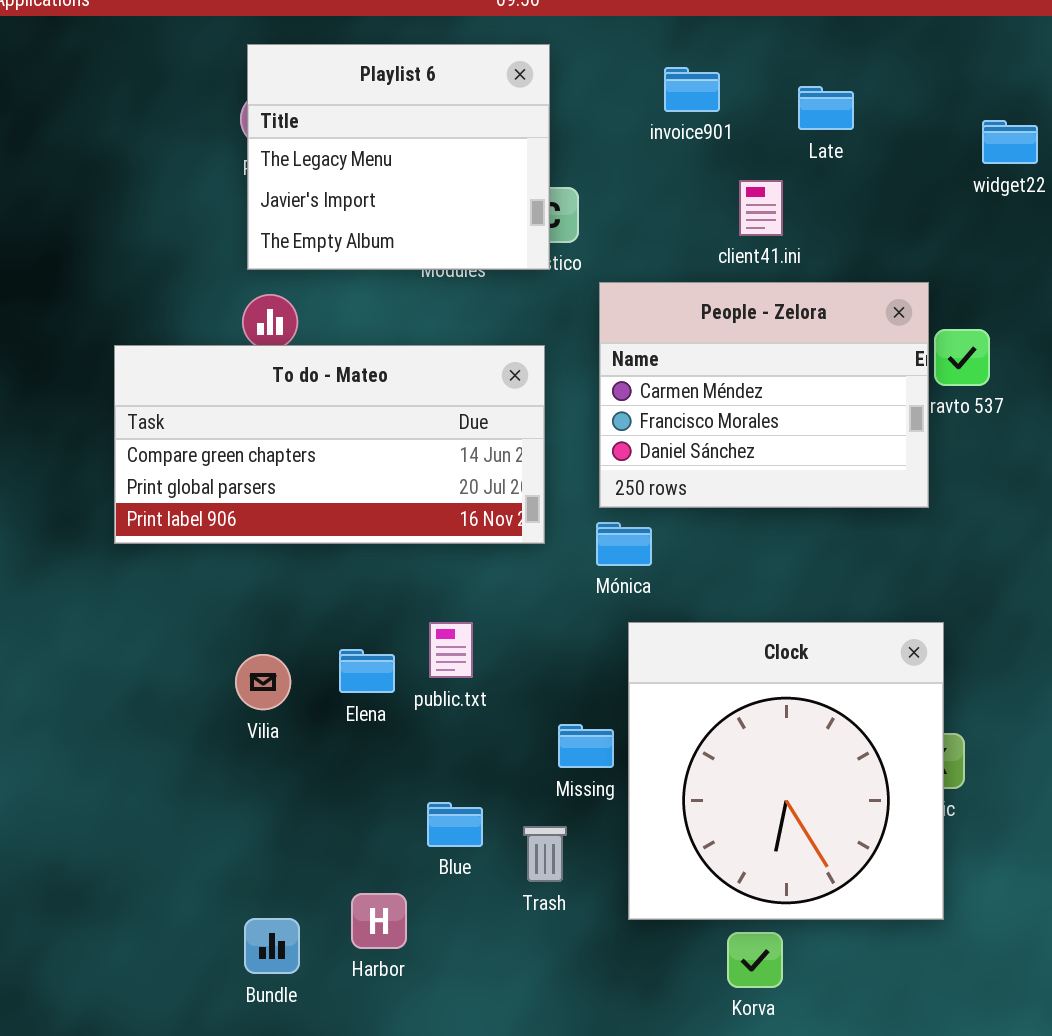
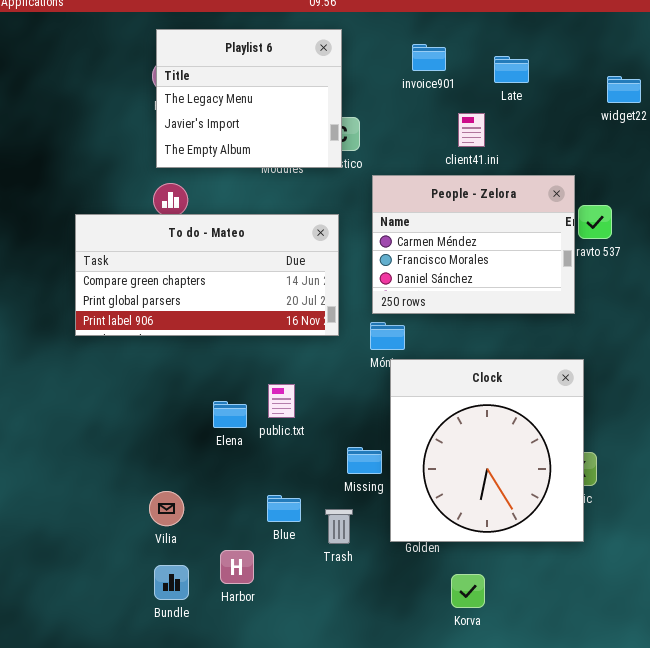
Clock: [628,622,944,920] -> [390,359,584,542], moved
Vilia: [235,654,291,710] -> [149,491,184,526], moved

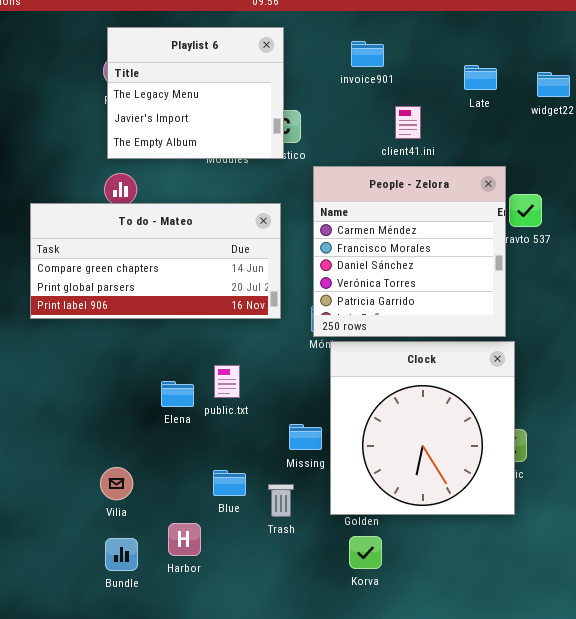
Late: [494,56,529,83] -> [464,65,497,90], moved
People - Zelora: [372,175,575,314] -> [313,166,506,337], resized
Korva: [451,574,485,608] -> [349,536,382,569], moved

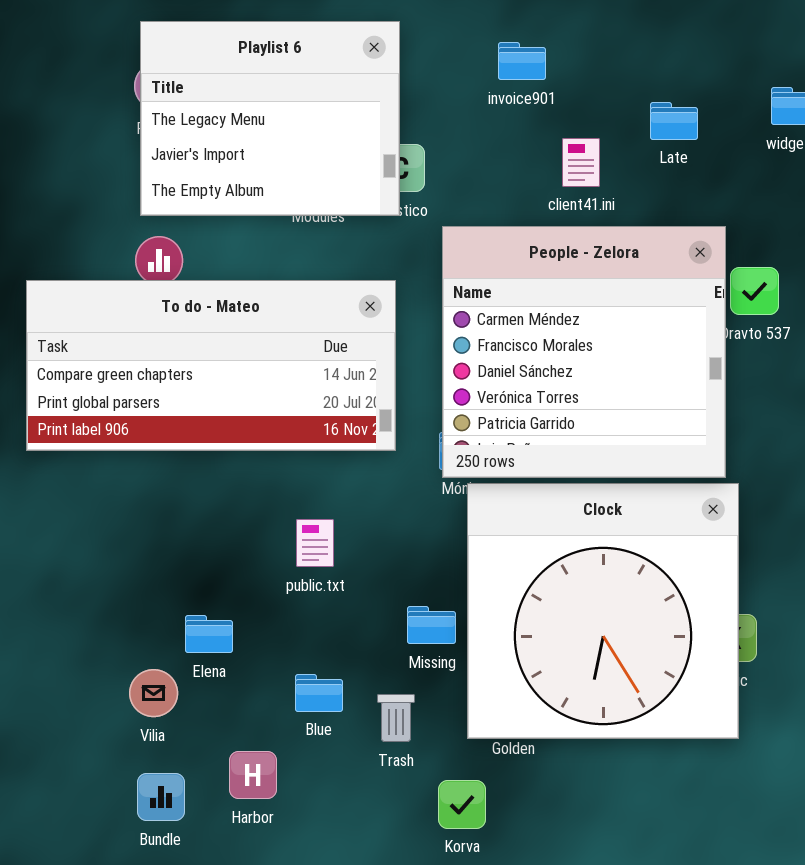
Late: [464,65,497,90] -> [650,102,698,140], moved
Elena: [161,381,194,407] -> [185,615,233,653], moved
Korva: [349,536,382,569] -> [438,780,486,829], moved

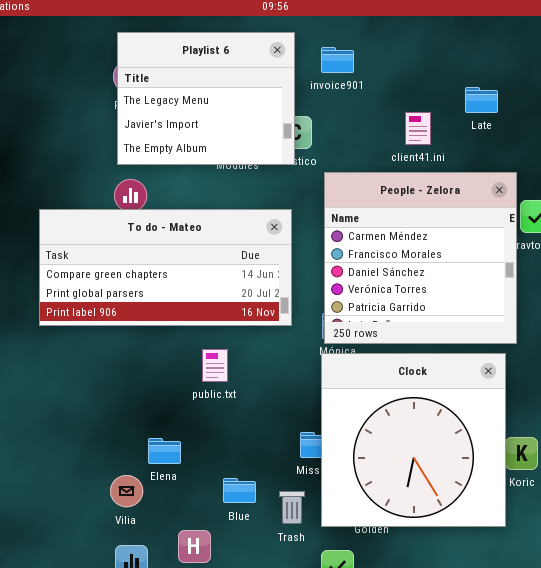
invoice901: [498,42,546,80] -> [321,47,354,73], moved
Clock: [467,483,739,739] -> [321,353,506,527], moved
public.txt: [296,519,334,567] -> [202,349,228,382], moved

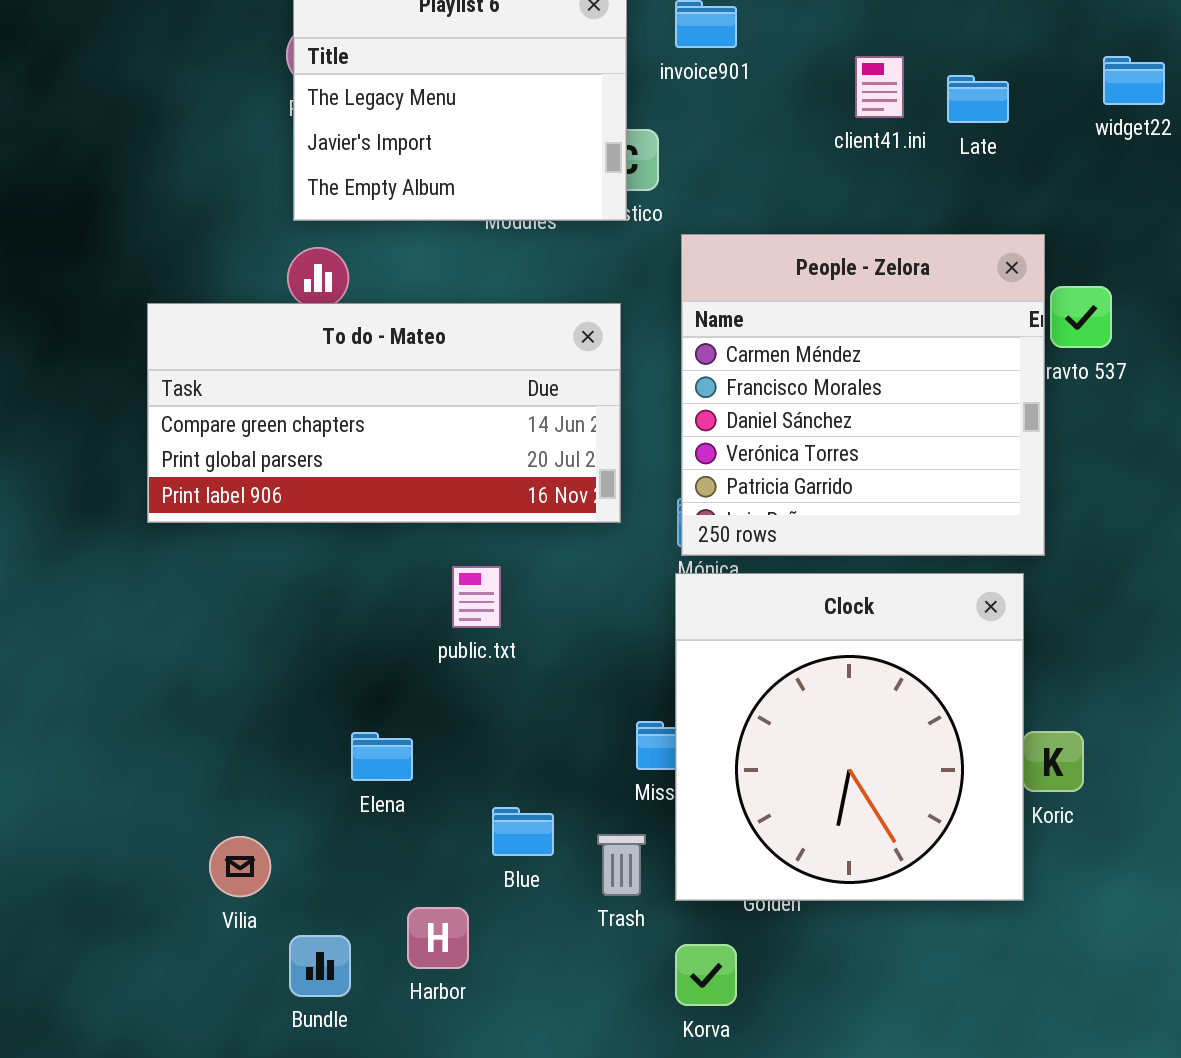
client41.ini: [405,112,431,145] -> [855,56,904,118], moved
Vilia: [110,475,143,507] -> [209,836,271,897], moved

